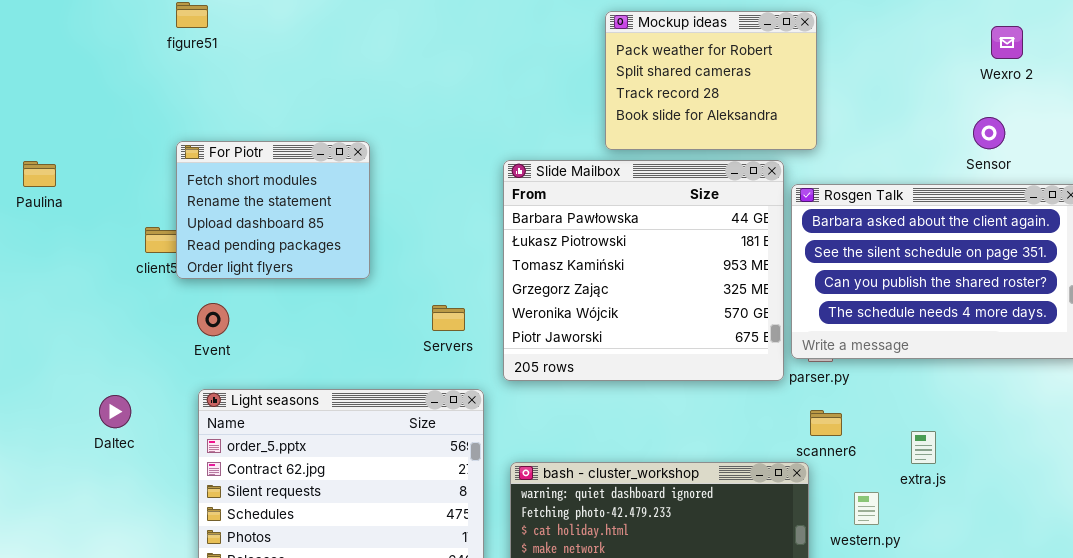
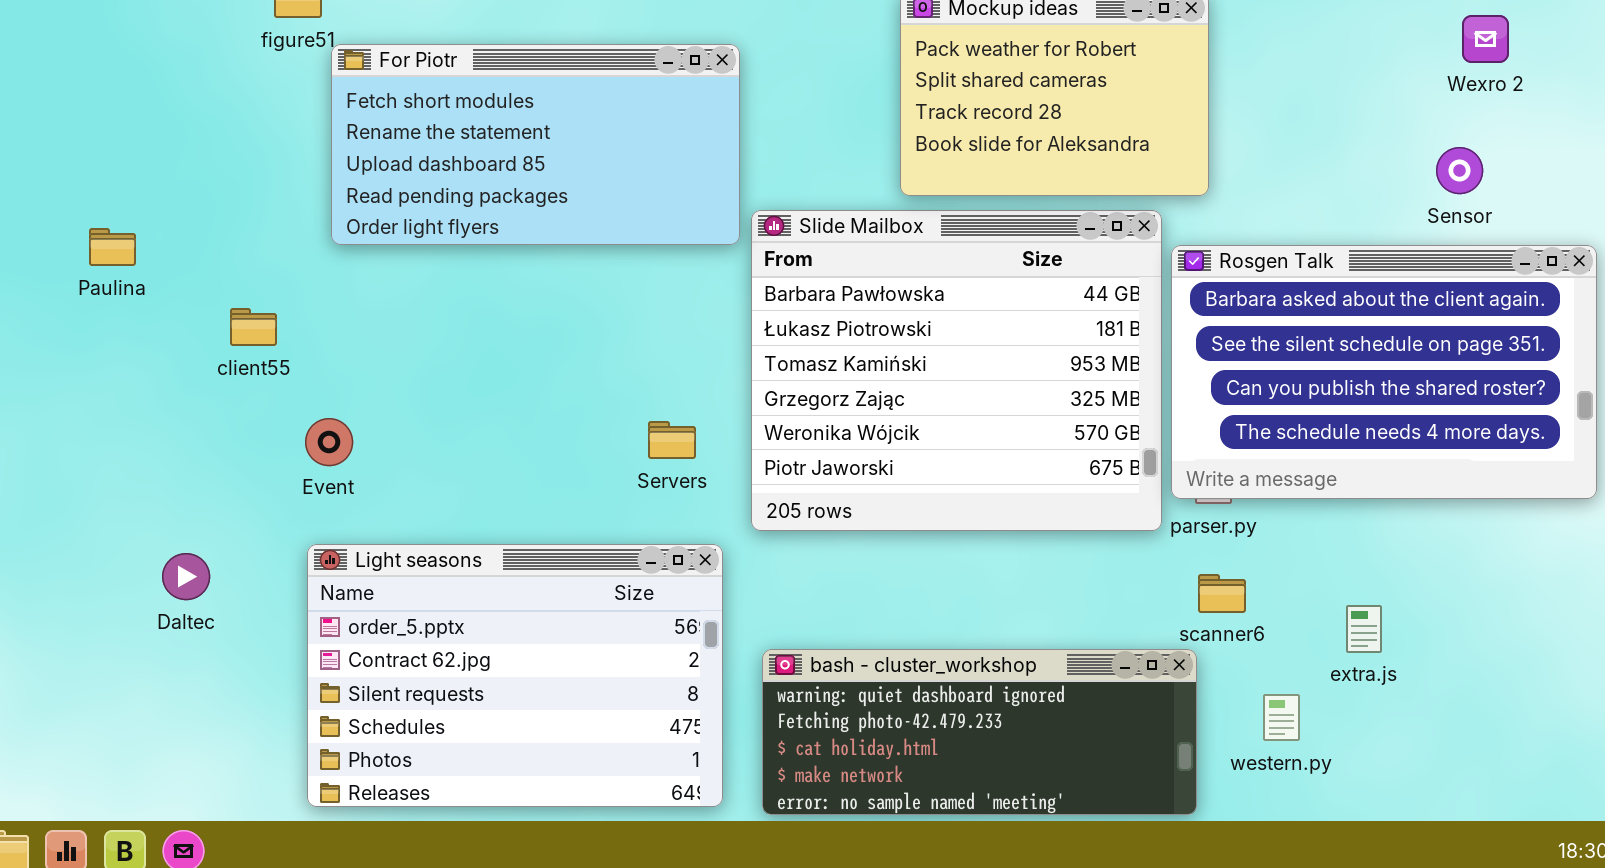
For Piotr: [176,141,370,279] -> [331,44,740,245], moved, resized
Paulina: [23,161,56,187] -> [89,228,136,266], moved

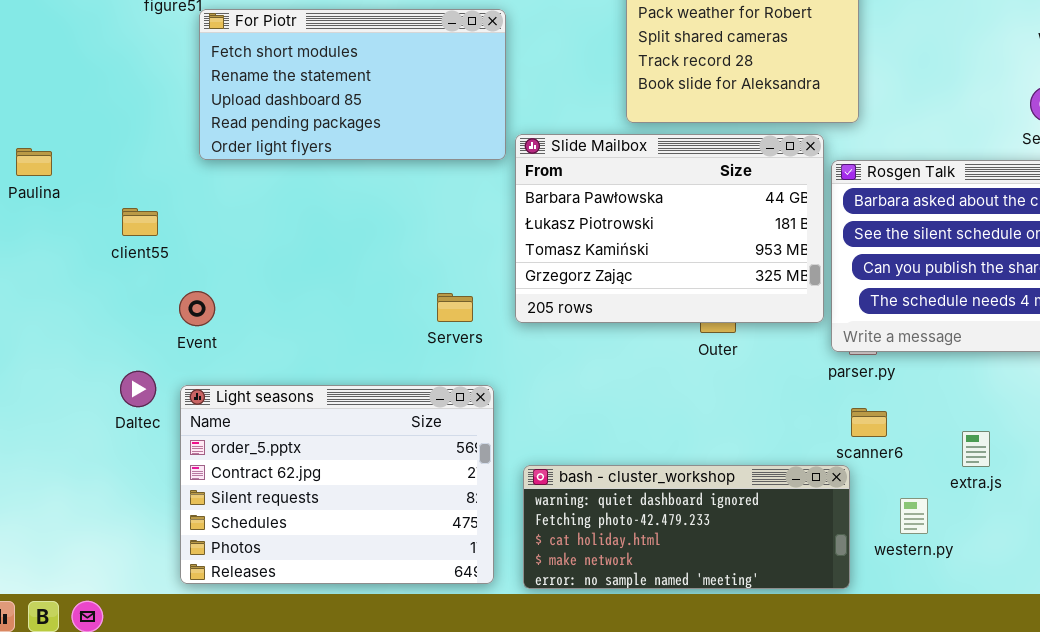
Slide Mailbox: [751,210,1162,531] -> [515,134,824,323], resized
Daltec: [162,553,210,600] -> [120,371,156,407], moved

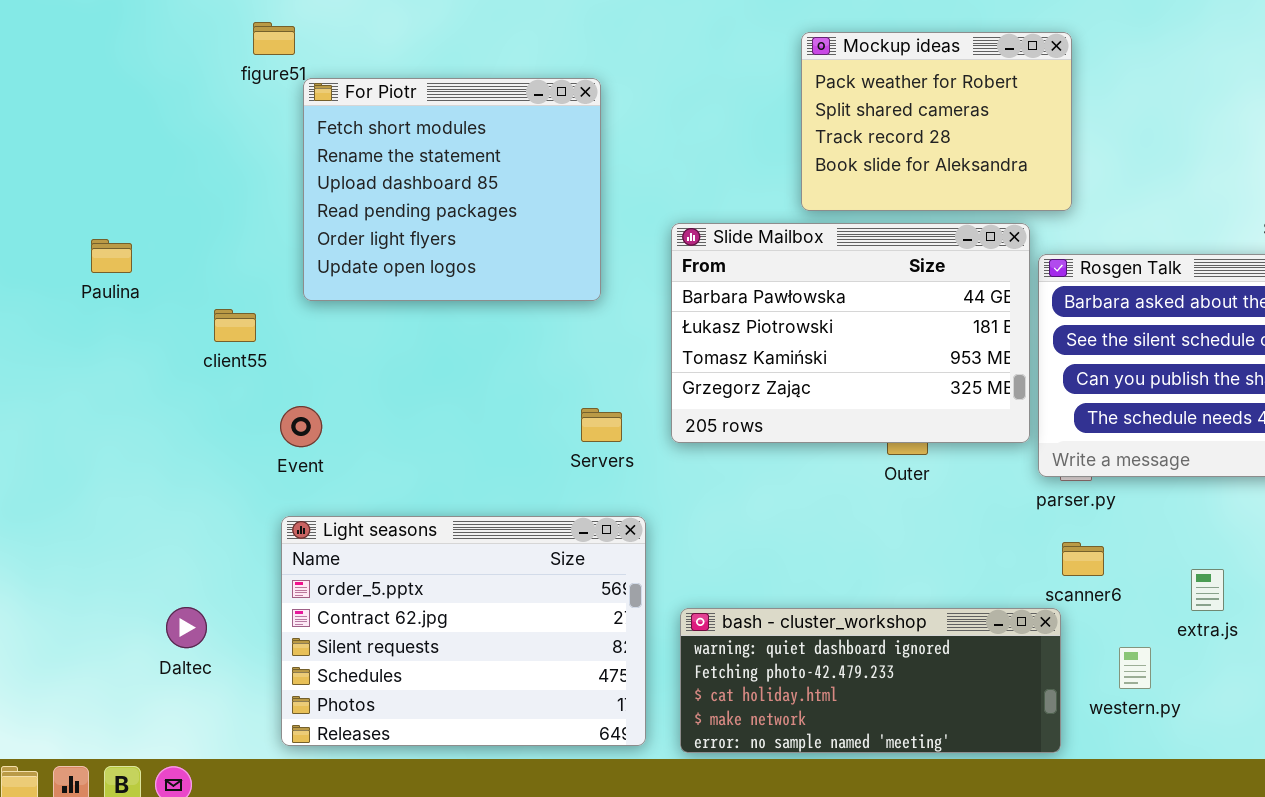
For Piotr: [199,9,506,160] -> [303,78,601,301], resized
Daltec: [120,371,156,407] -> [166,607,207,648], moved

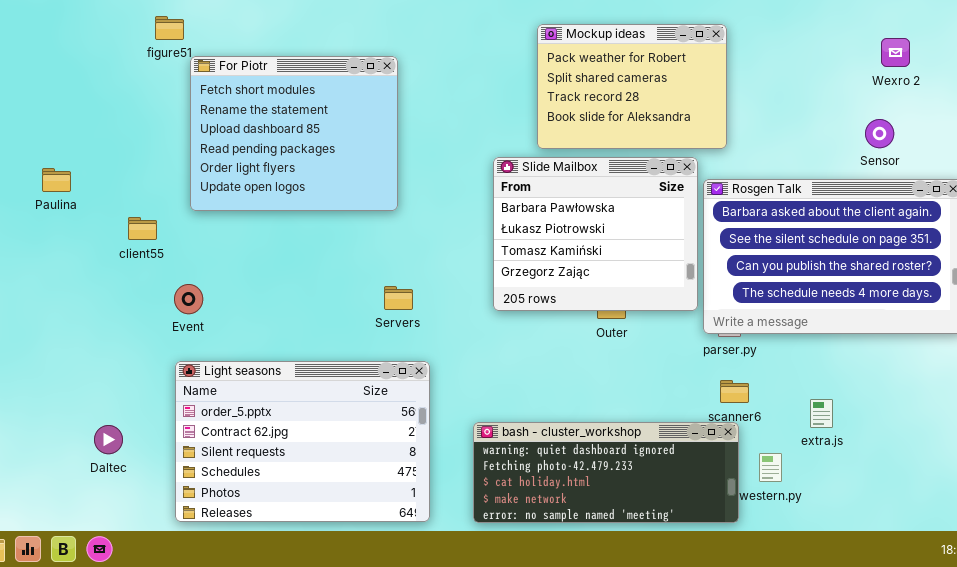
Slide Mailbox: [671,223,1030,443] -> [493,157,698,311], resized
bash - cluster_workshop: [680,608,1061,753] -> [473,422,739,523], moved

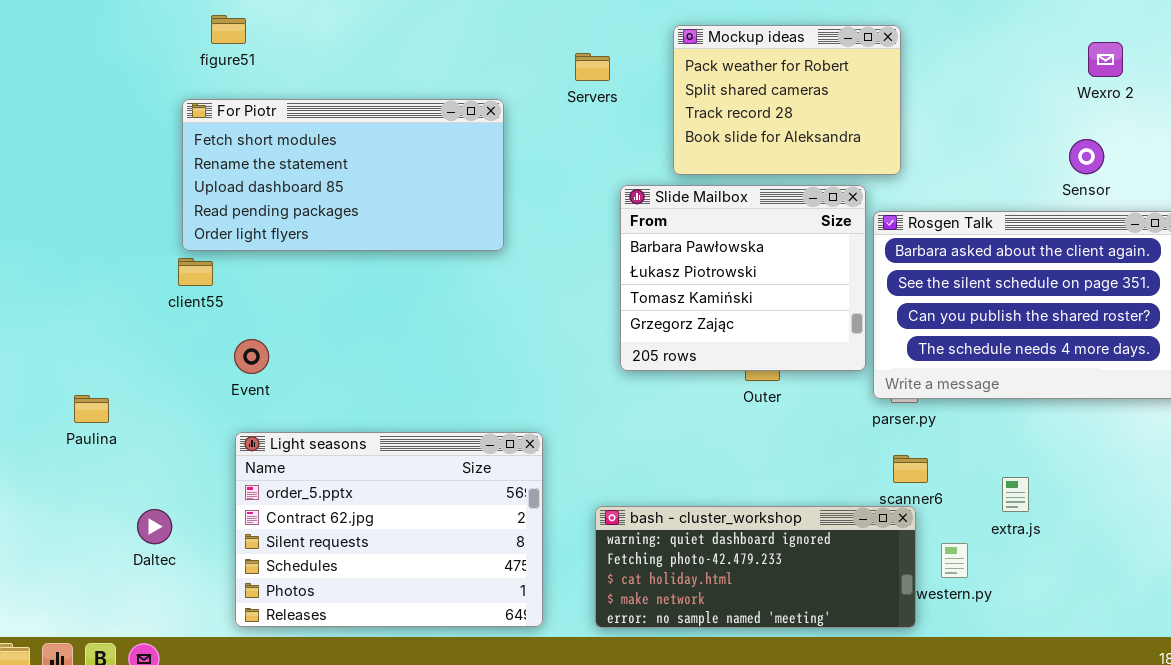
For Piotr: [190,56,398,211] -> [182,99,504,251], resized
Paulina: [42,168,71,192] -> [74,395,109,423], moved
Servers: [384,286,413,310] -> [575,53,610,81], moved

